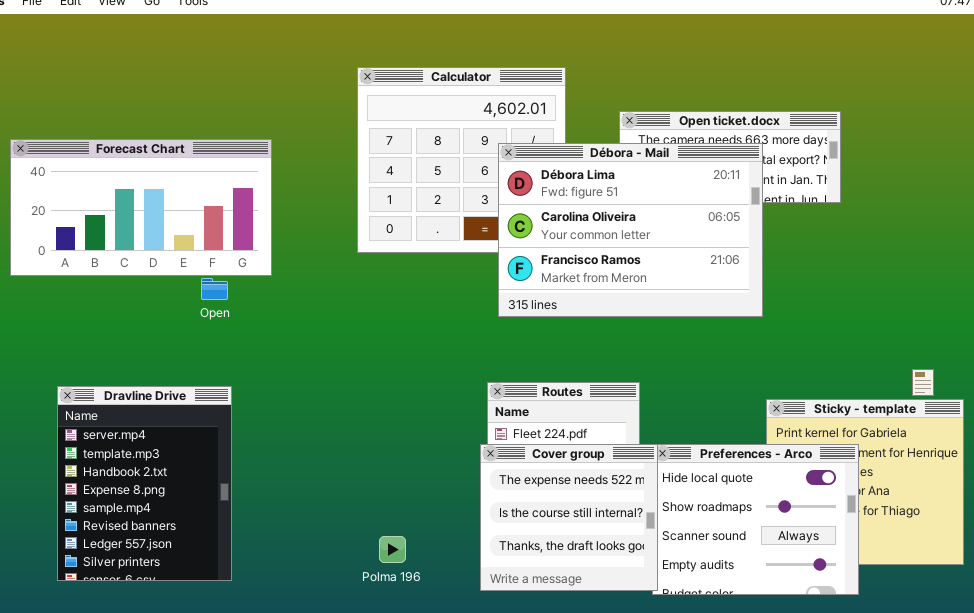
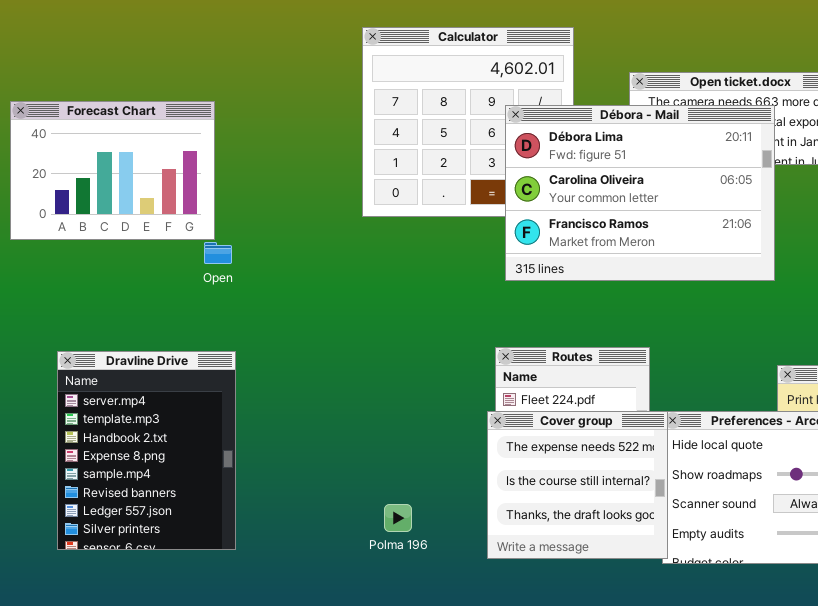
Forecast Chart: [10,139,272,276] -> [10,101,215,240], resized

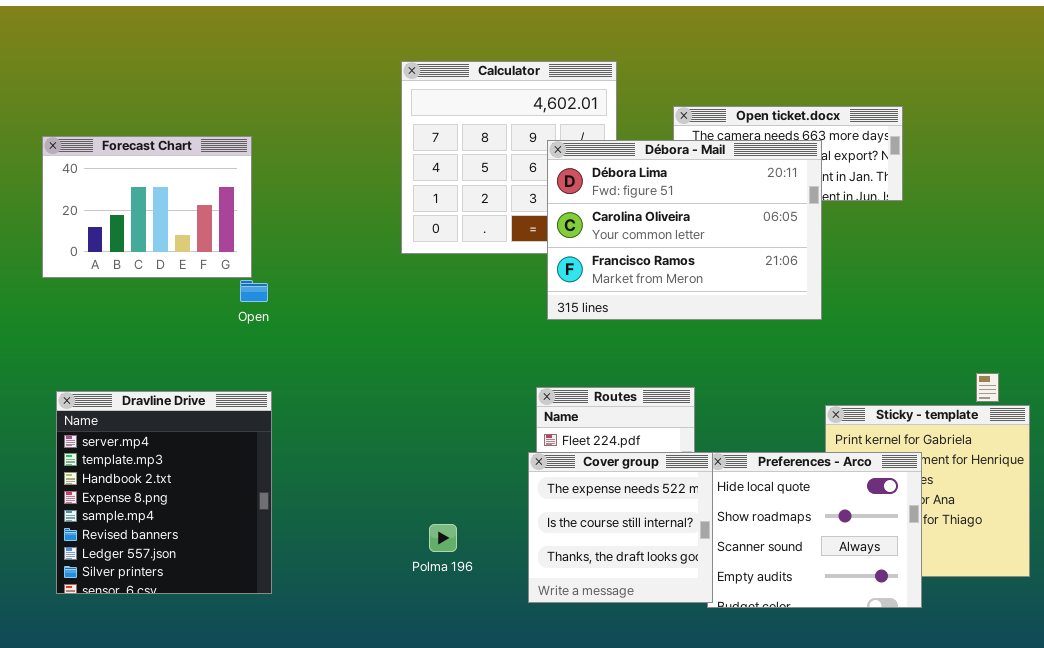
Dravline Drive: [57,351,236,550] -> [56,391,272,594], resized
Polma 196: [384,504,412,532] -> [429,524,457,552], moved

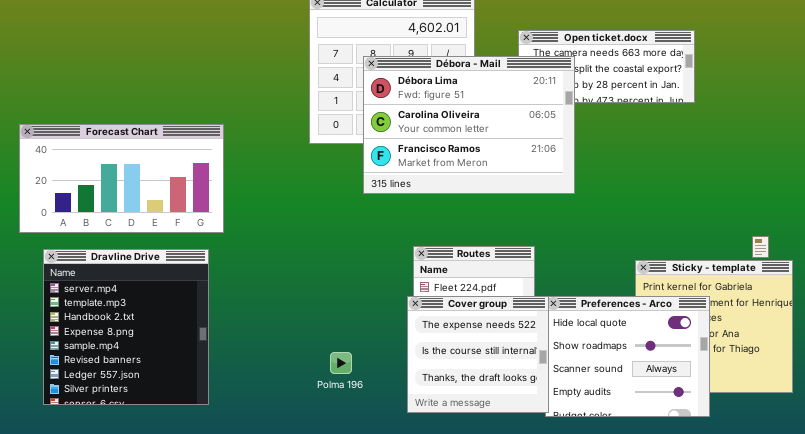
Forecast Chart: [42,136,252,278] -> [19,124,224,233], moved, resized
Débora - Mail: [547,140,822,320] -> [363,56,575,194], moved

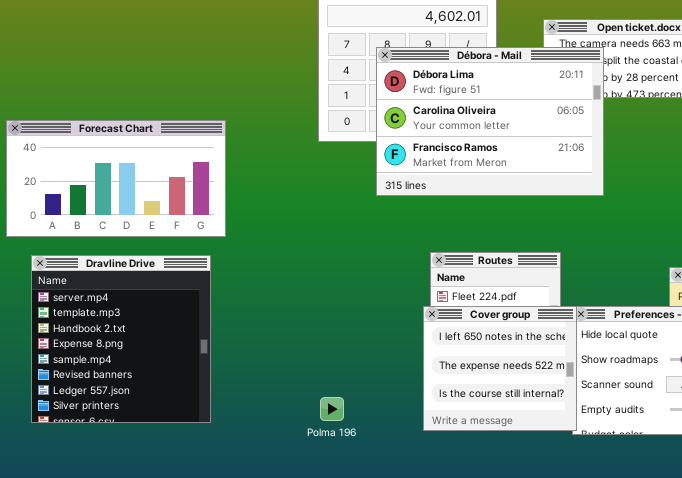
Cover group: [407,296,549,413] -> [423,306,577,431], scrolled up 1 row
Polma 196: [330,352,352,374] -> [320,397,344,421], moved

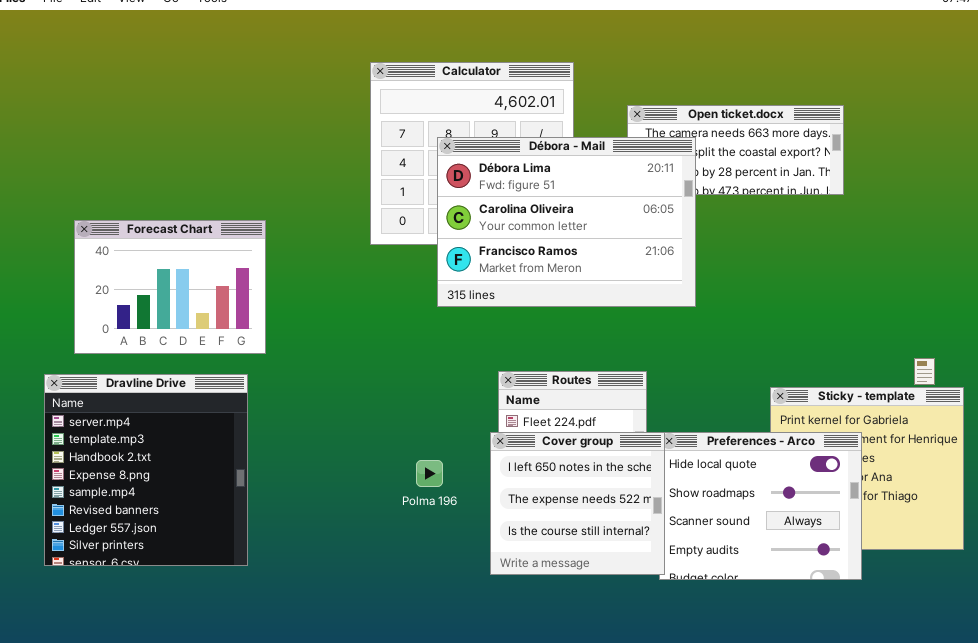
Forecast Chart: [6,120,226,237] -> [74,220,266,354], resized
Polma 196: [320,397,344,421] -> [416,460,443,487], moved

